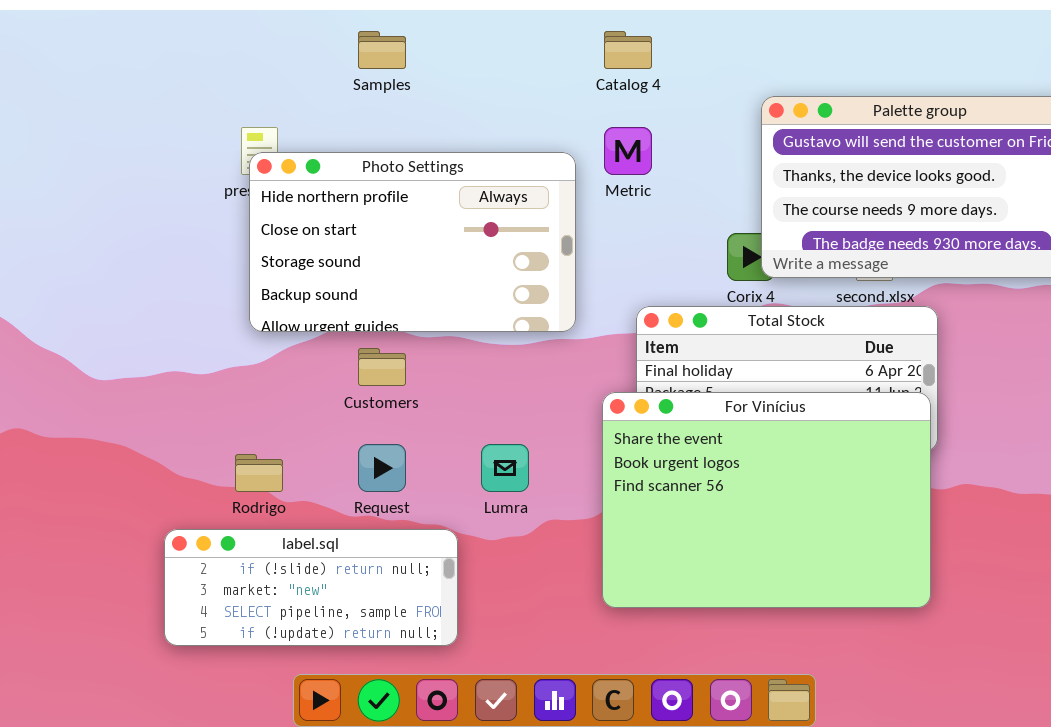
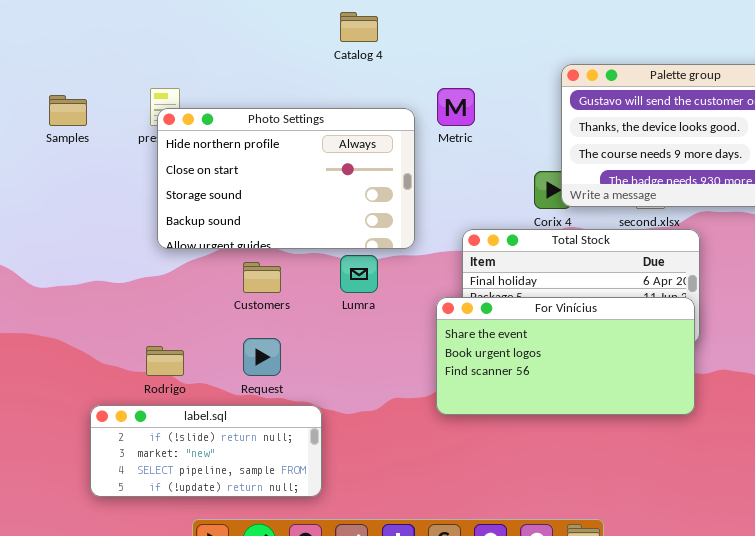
Samples: [358,31,406,69] -> [49,95,87,126], moved
Catalog 4: [604,31,652,69] -> [340,12,378,42], moved
For Vinícius: [602,392,931,608] -> [436,297,695,415], resized
Lumra: [481,444,529,492] -> [340,255,378,293], moved

